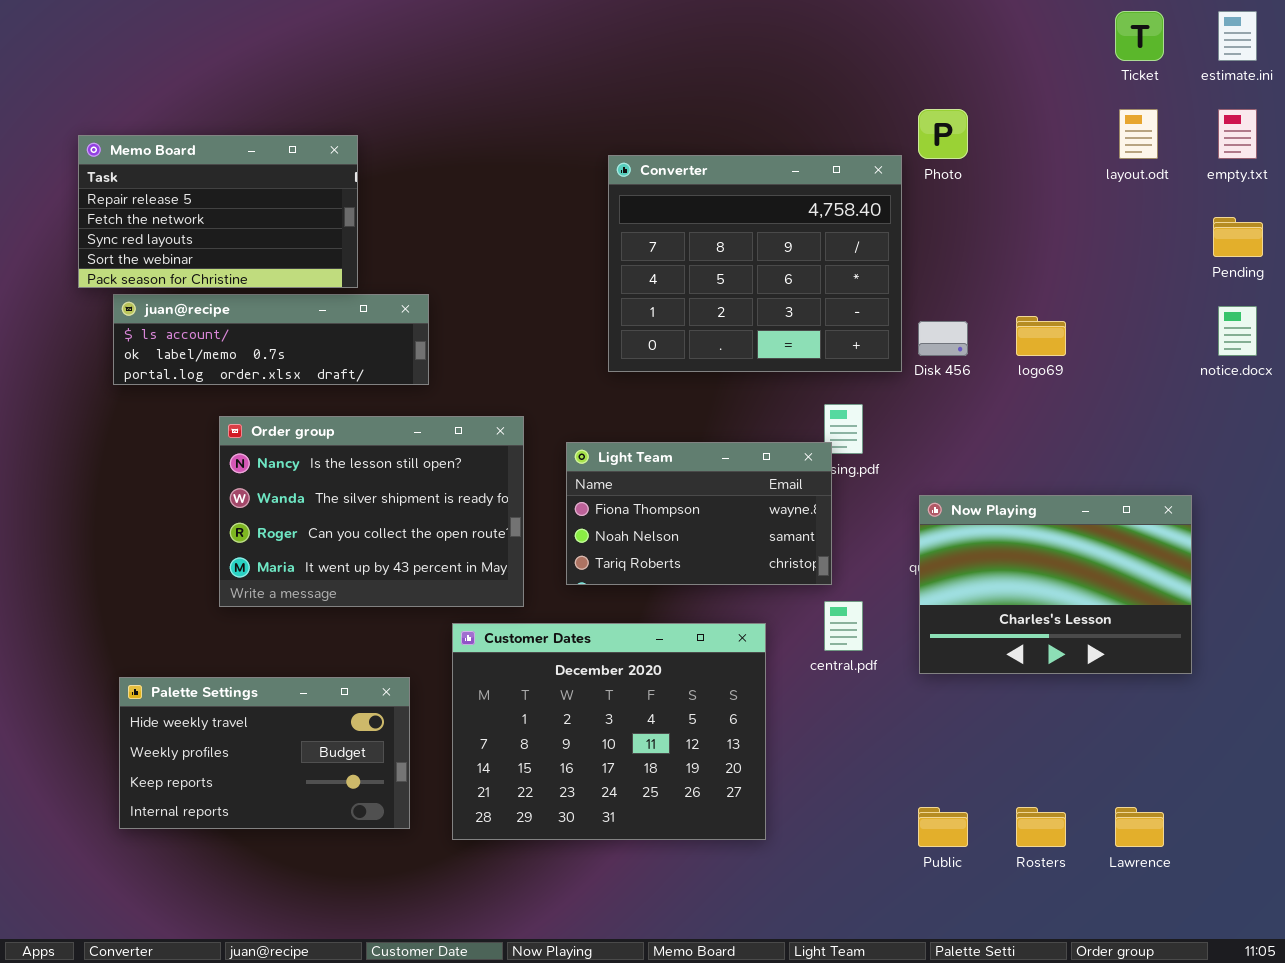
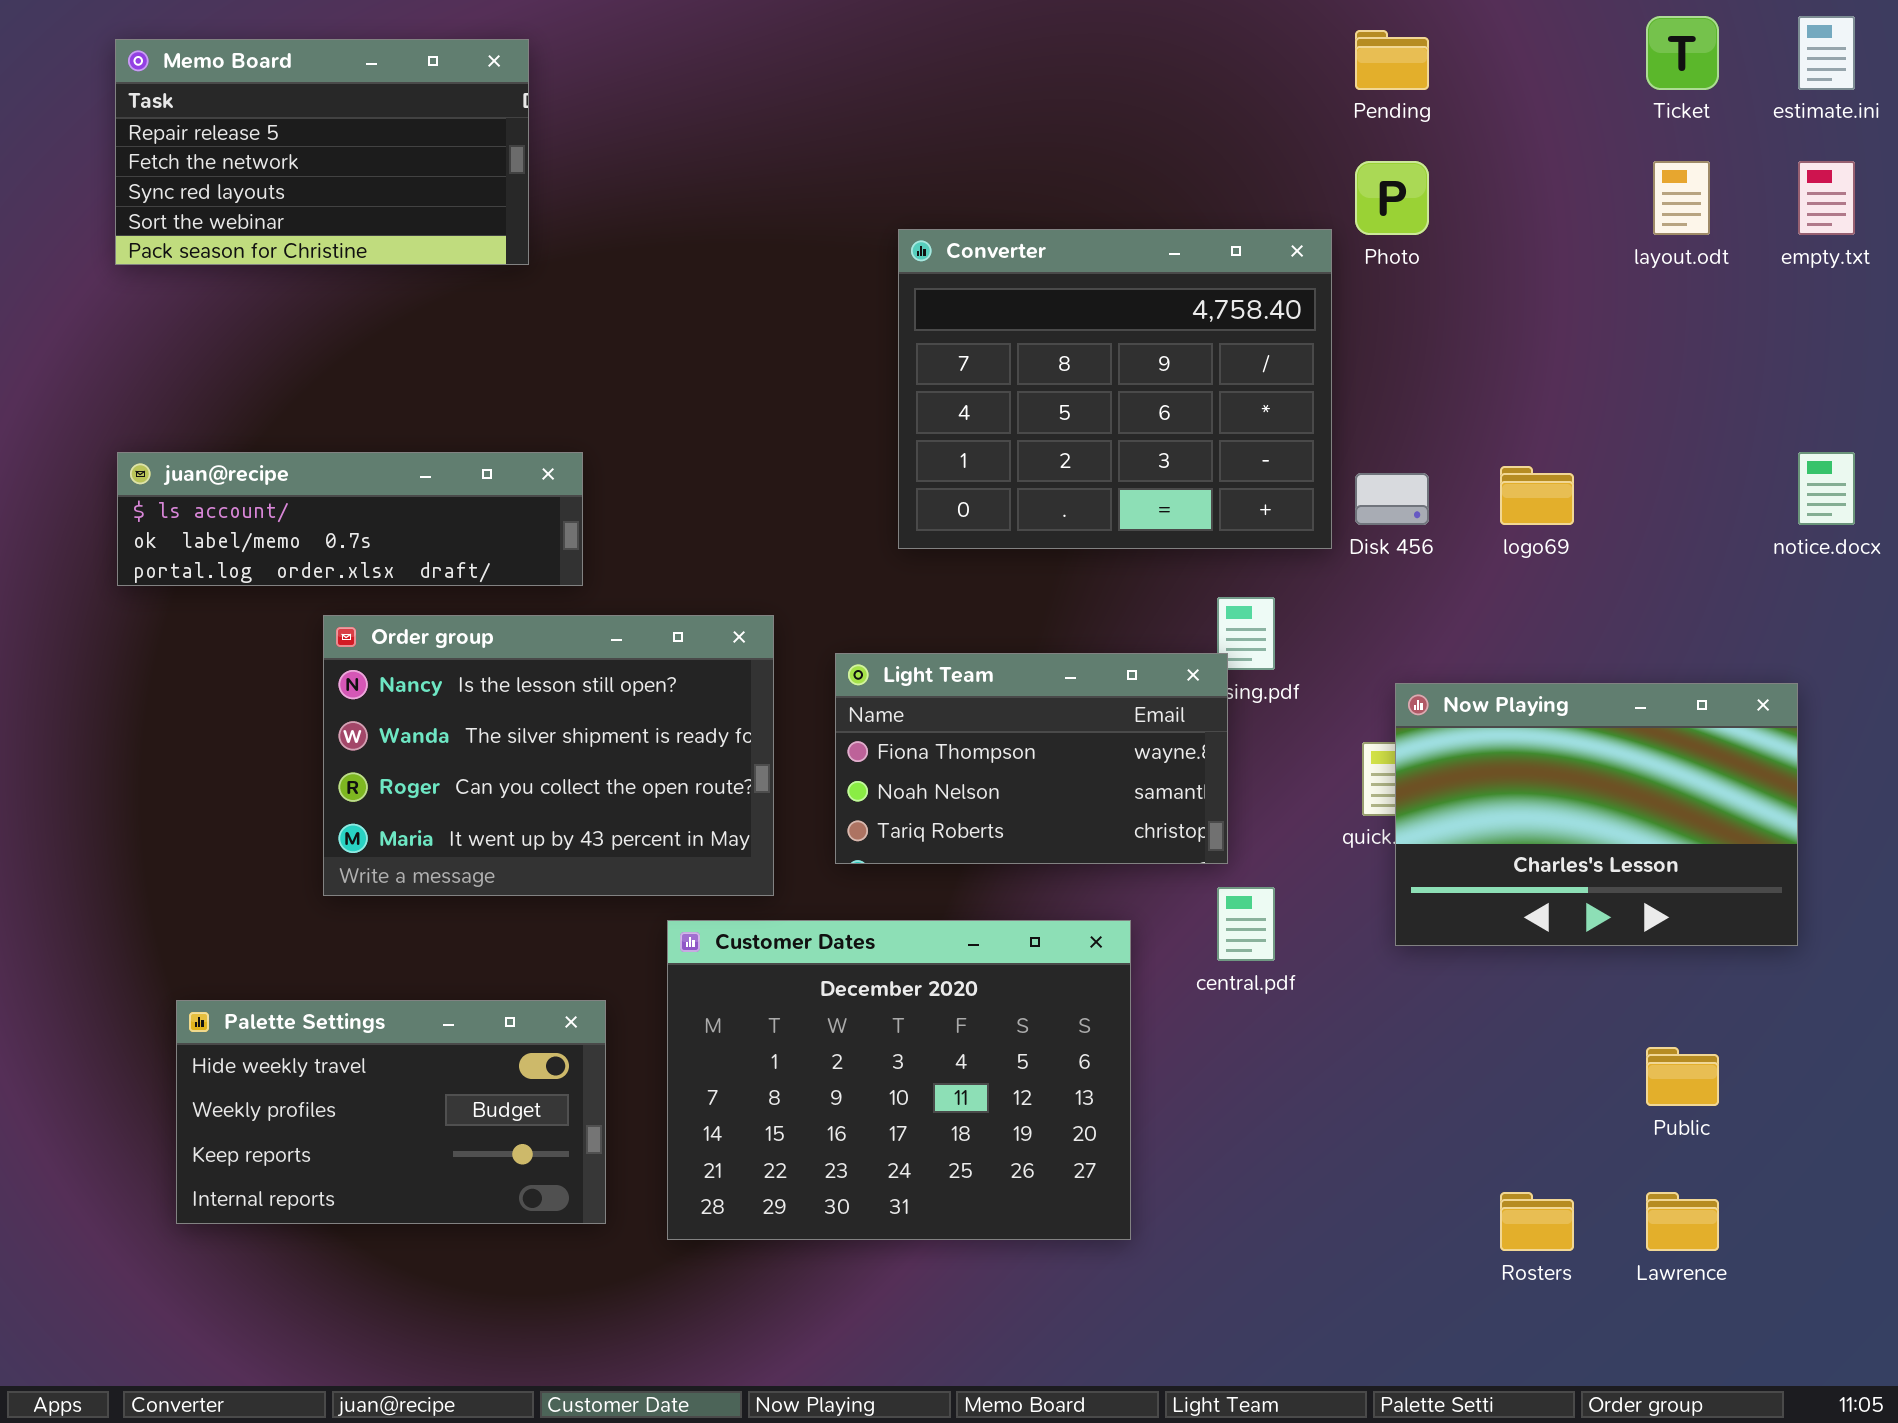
Memo Board: [78,135,358,288] -> [115,39,529,265], moved
Pending: [1213,217,1263,257] -> [1355,30,1429,90], moved
juan@recipe: [113,294,429,385] -> [117,452,583,586], moved
Now Playing: [919,495,1192,674] -> [1395,683,1798,946], moved
Public: [918,807,968,847] -> [1646,1047,1719,1106], moved

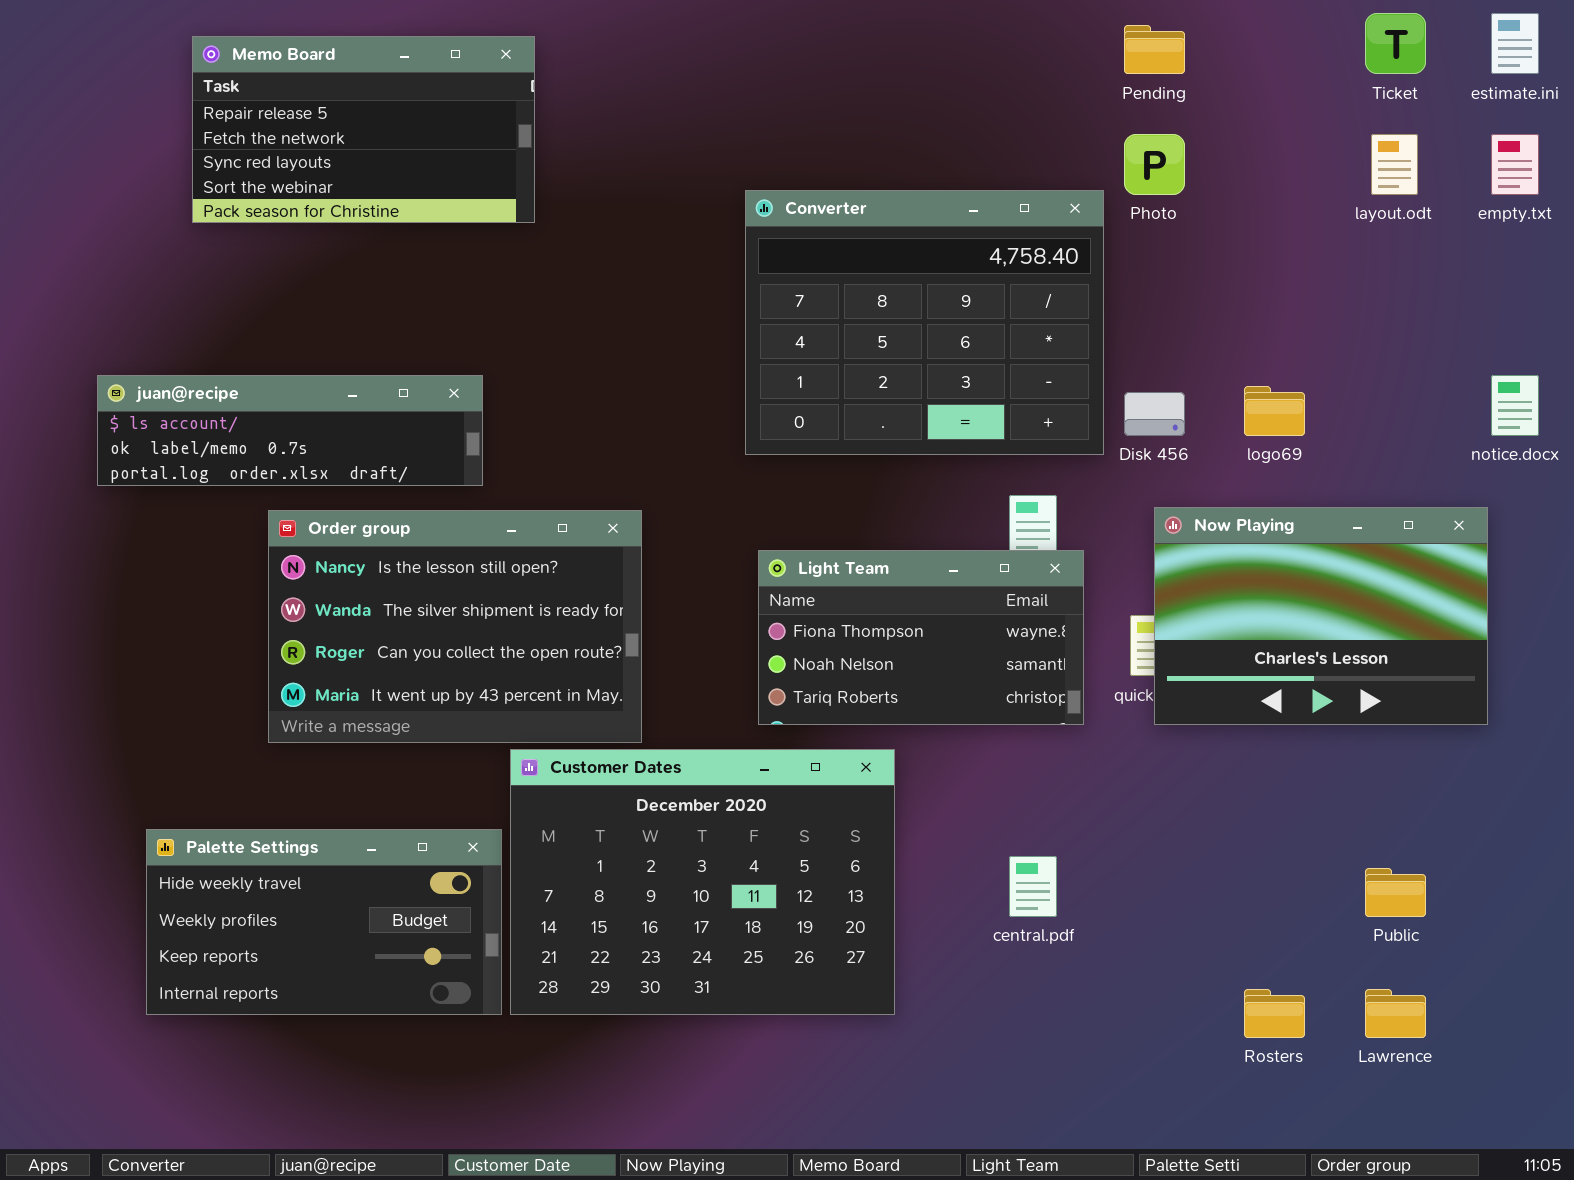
Memo Board: [115,39,529,265] -> [192,36,535,223], moved
Light Team: [835,653,1228,864] -> [758,550,1084,725], moved
Now Playing: [1395,683,1798,946] -> [1154,507,1488,725], moved
central.pdf: [1217,887,1275,961] -> [1009,856,1057,917], moved
Customer Dates: [667,920,1131,1240] -> [510,749,895,1015], moved

